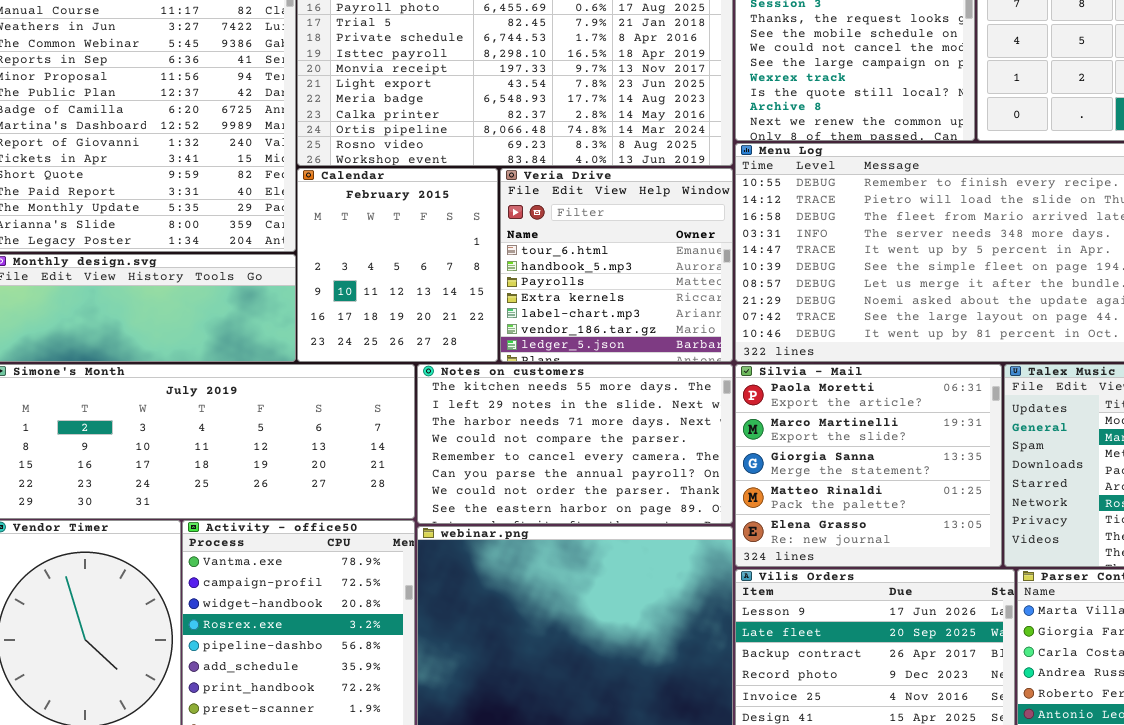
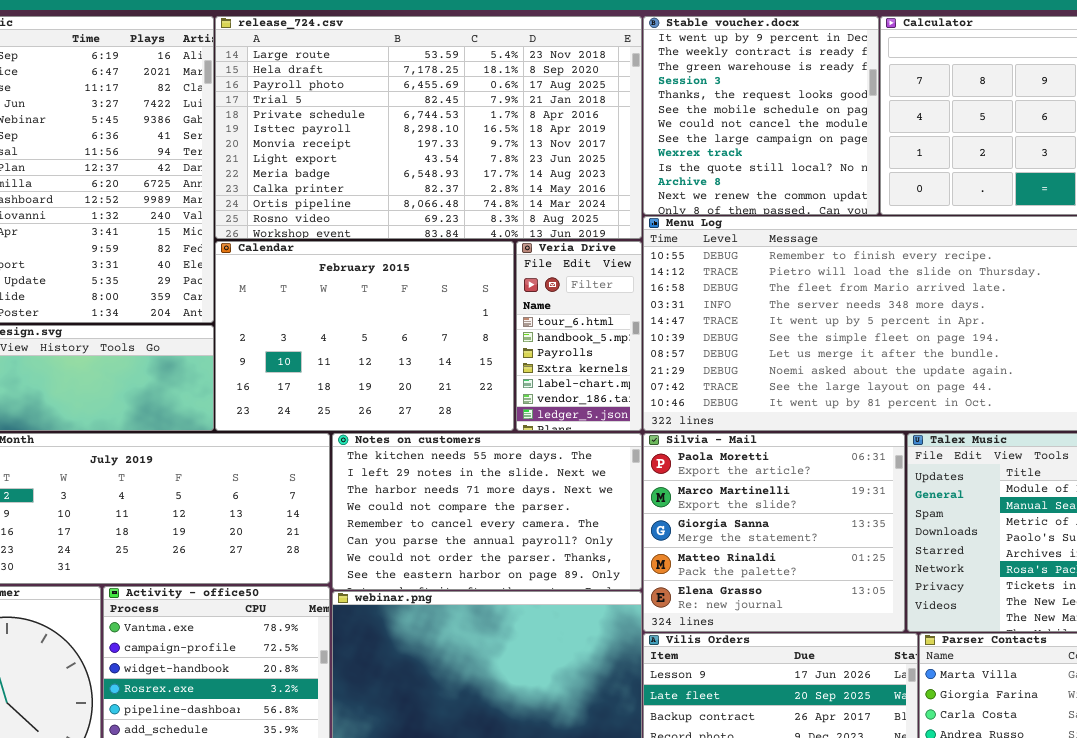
Calendar: [297,168,498,362] -> [215,241,514,431], resized
Veria Drive: [500,168,733,362] -> [516,241,642,431], resized

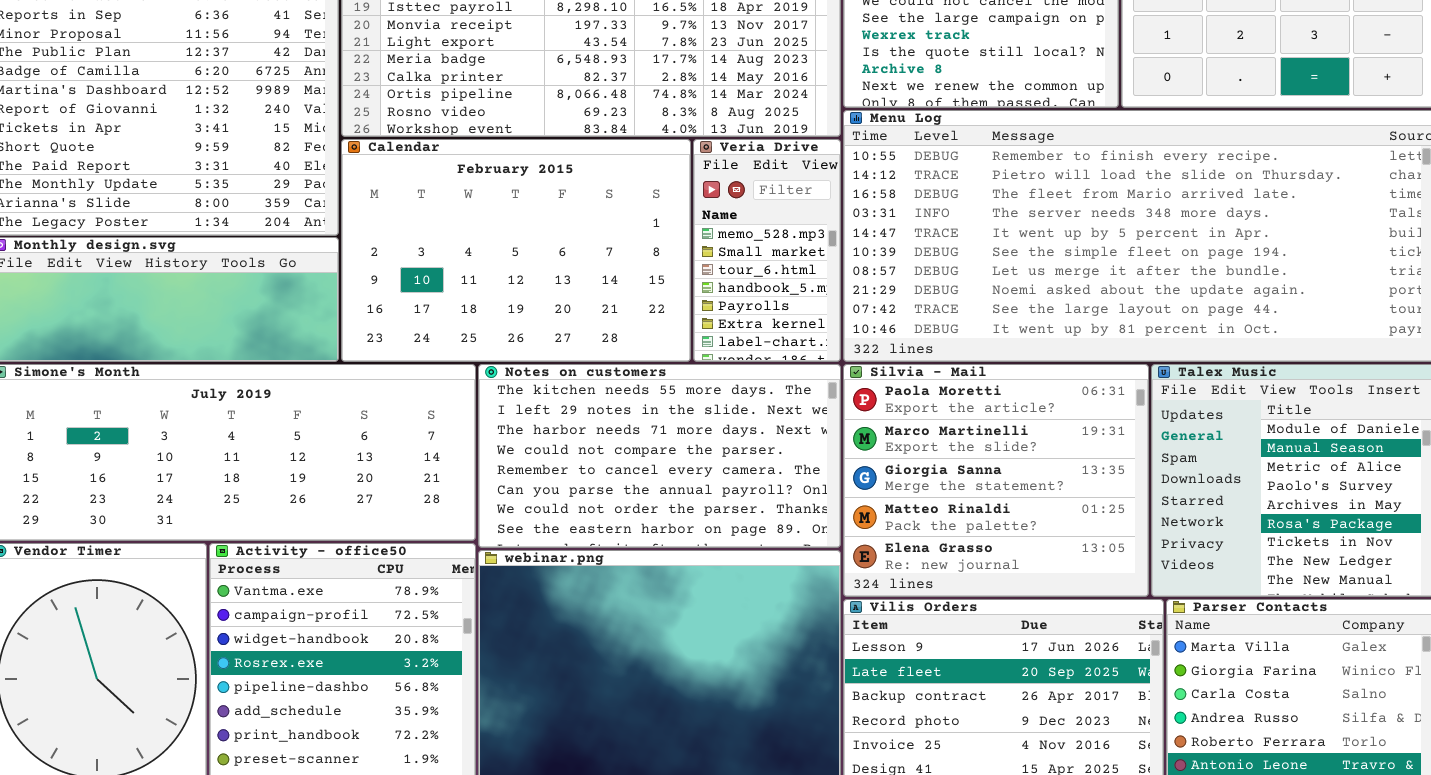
Veria Drive: [516,241,642,431] -> [693,139,841,362], scrolled up 2 rows

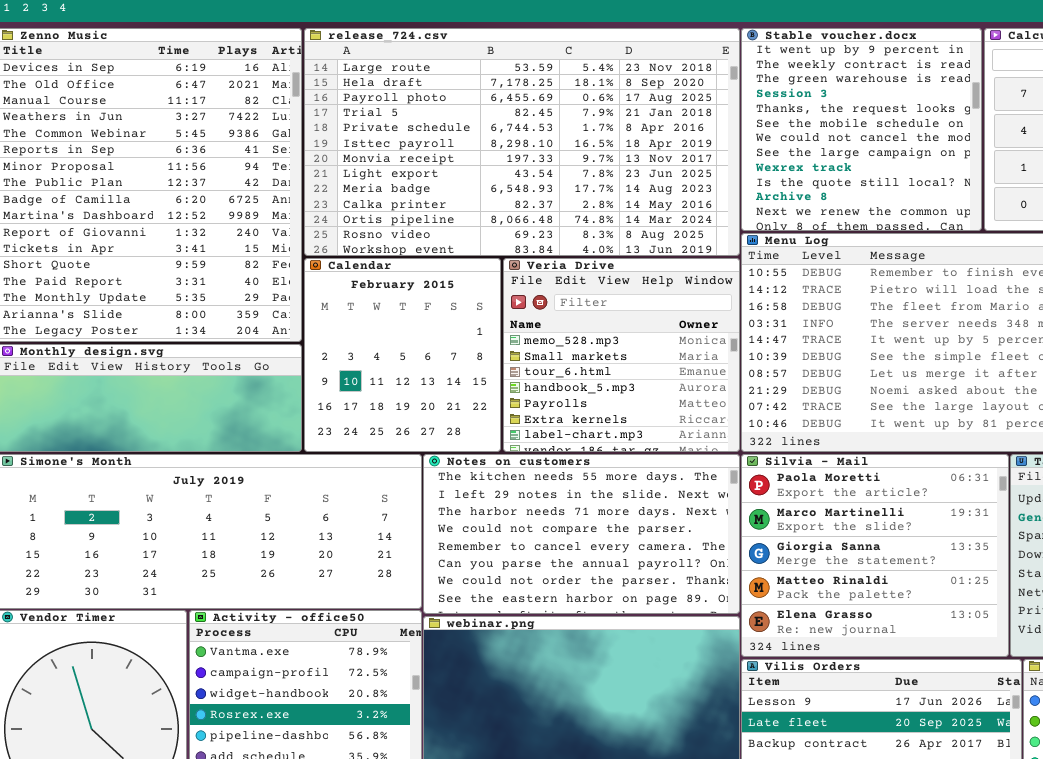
Calendar: [341,139,691,362] -> [304,258,501,452], resized
Veria Drive: [693,139,841,362] -> [503,258,740,452], resized

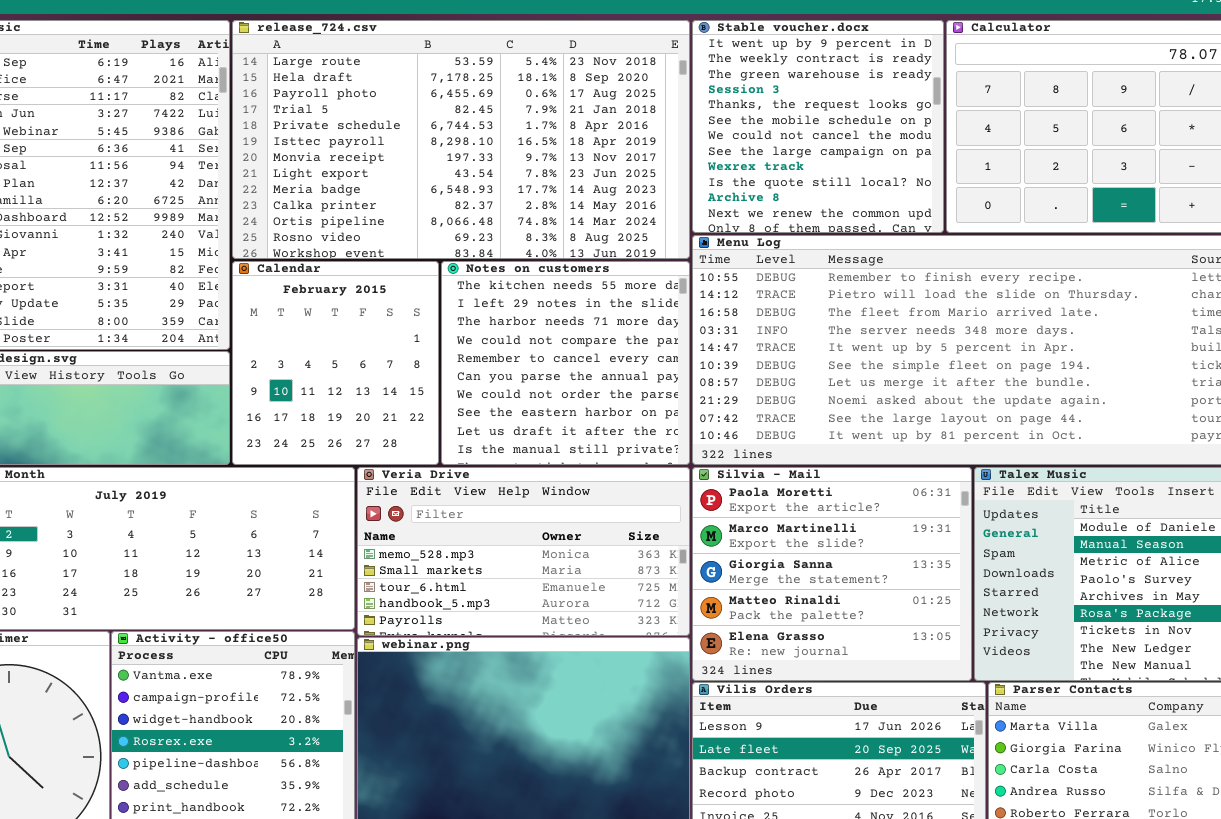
Veria Drive: [503,258,740,452] -> [357,467,690,636], moved, resized
Notes on customers: [423,454,740,614] -> [441,261,690,465], moved, resized

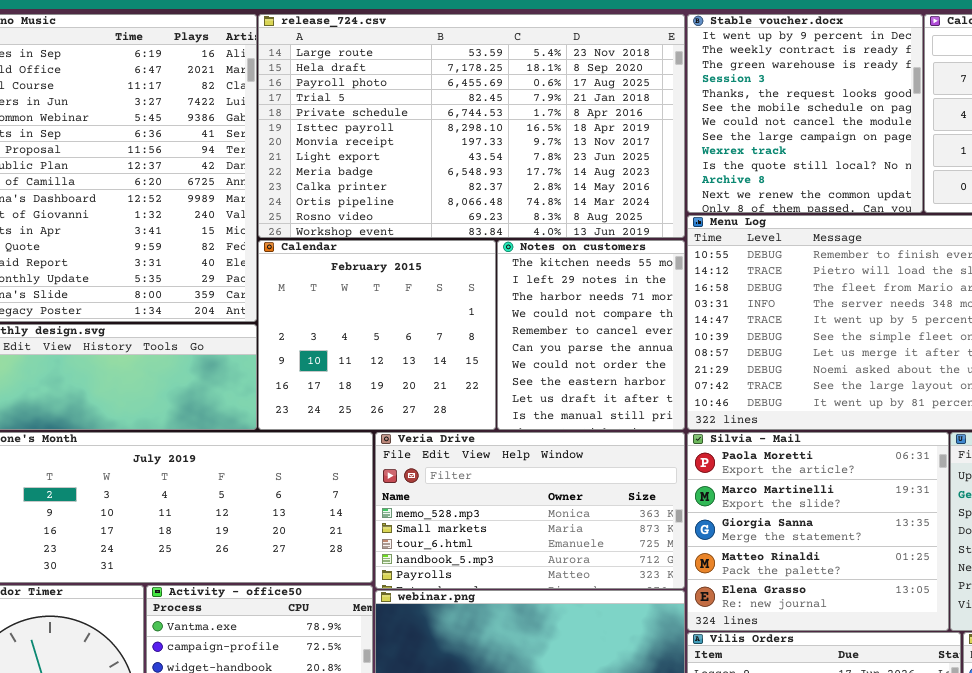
Calendar: [232,261,439,465] -> [258,240,496,430], resized
Notes on customers: [441,261,690,465] -> [497,240,685,430], resized

